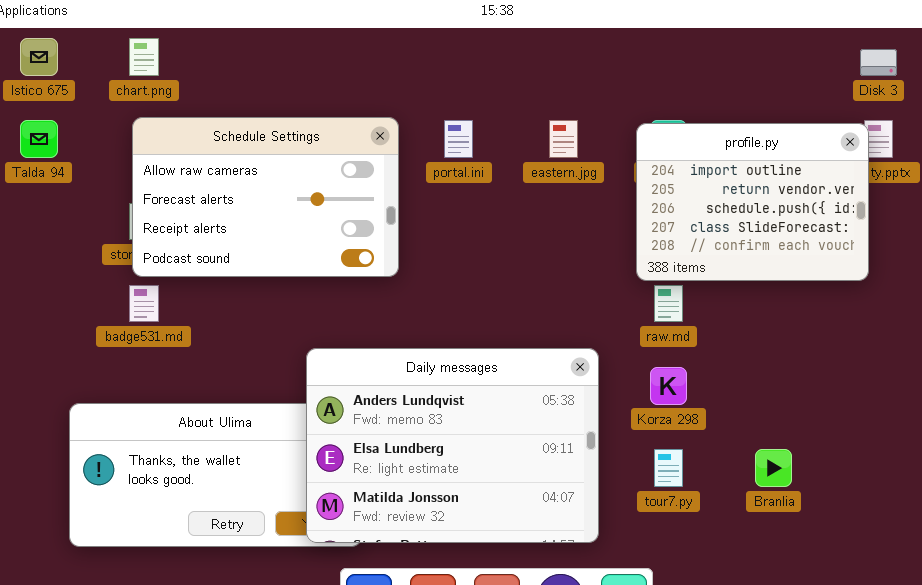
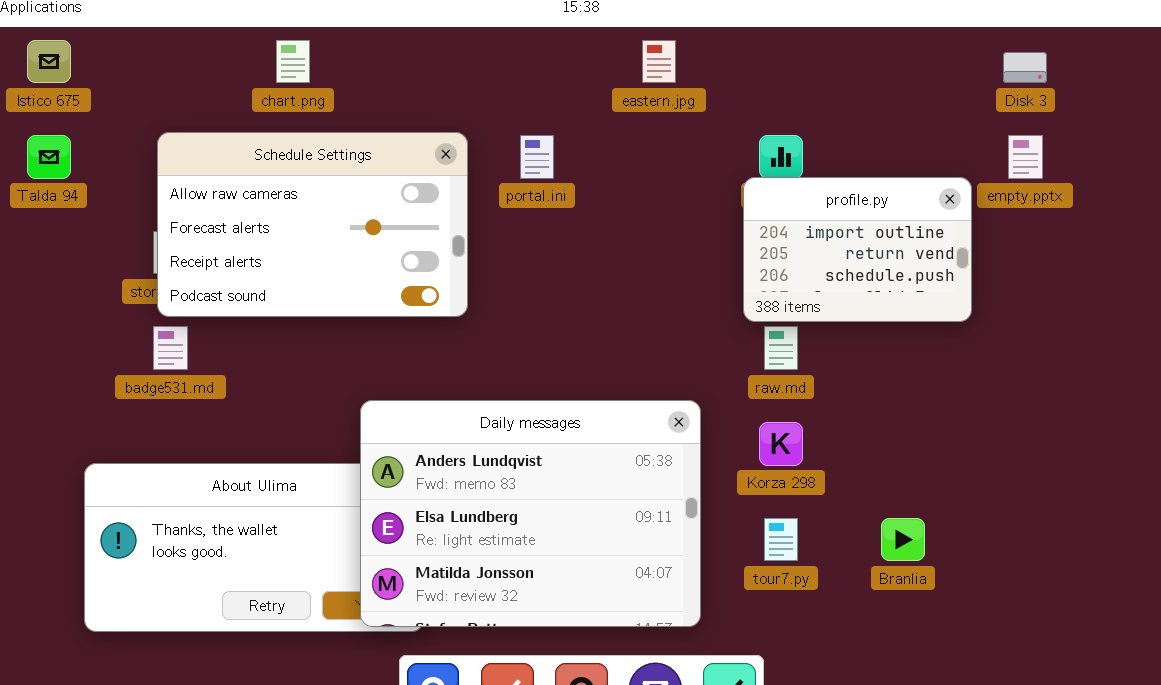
chart.png: [129,38,159,76] -> [276,40,310,83], moved
eastern.jpg: [549,120,578,158] -> [642,40,676,83], moved
profile.py: [636,123,869,281] -> [743,177,972,322], resized

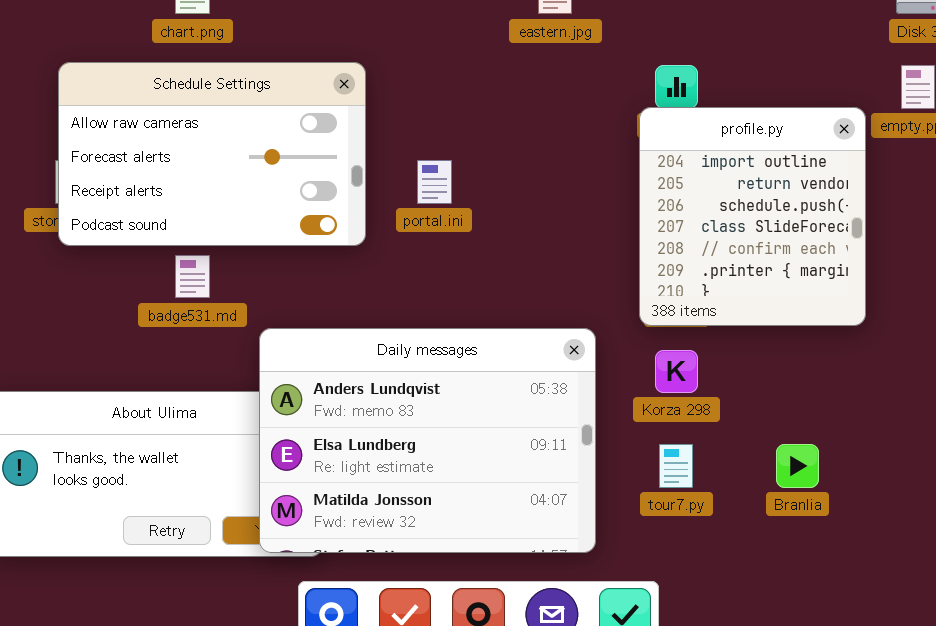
portal.ini: [520,135,554,179] -> [417,160,452,204], moved
profile.py: [743,177,972,322] -> [639,107,866,326], resized
badge531.md: [153,326,188,370] -> [175,255,210,298], moved

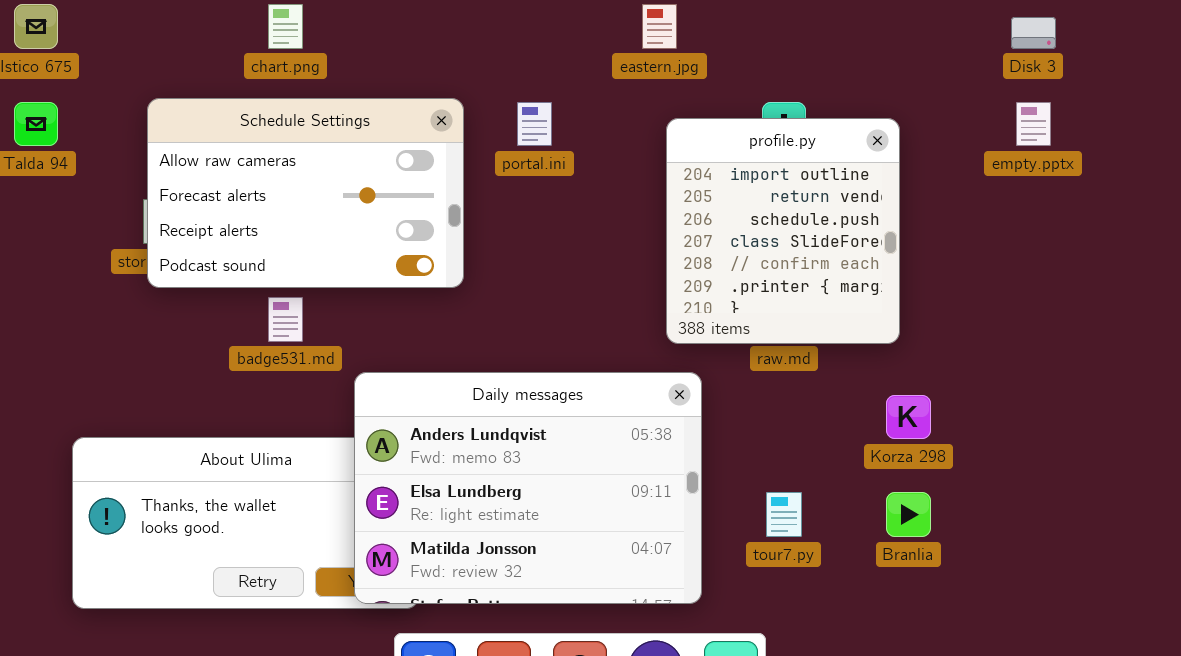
profile.py: [639,107,866,326] -> [666,118,900,344], moved
portal.ini: [417,160,452,204] -> [517,102,552,146], moved
Korza 298: [655,350,698,393] -> [886,395,931,439], moved

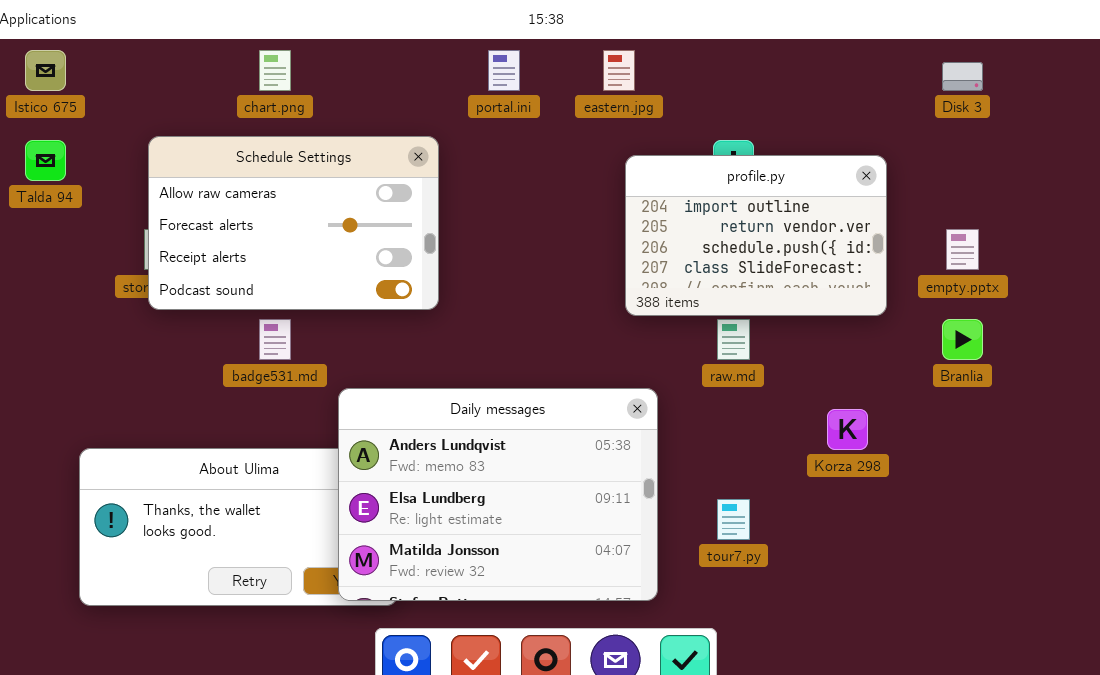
portal.ini: [517,102,552,146] -> [488,50,520,91], moved
empty.pptx: [1016,102,1051,146] -> [946,229,979,270], moved
profile.py: [666,118,900,344] -> [625,155,887,316], resized
Branlia: [886,492,931,537] -> [942,319,983,360], moved

